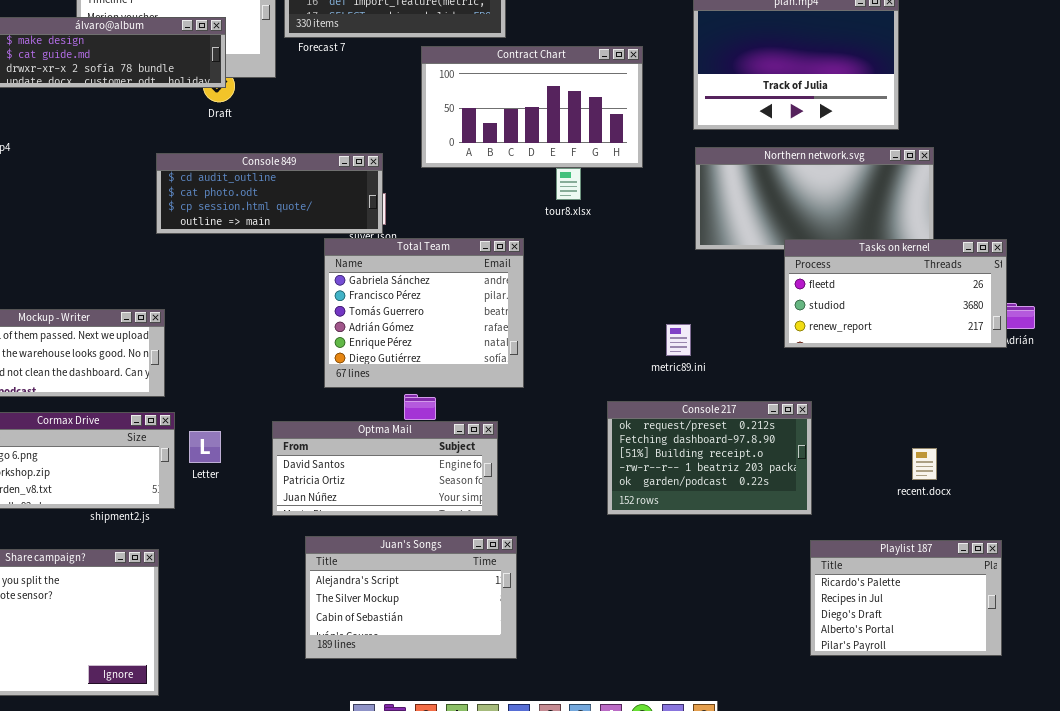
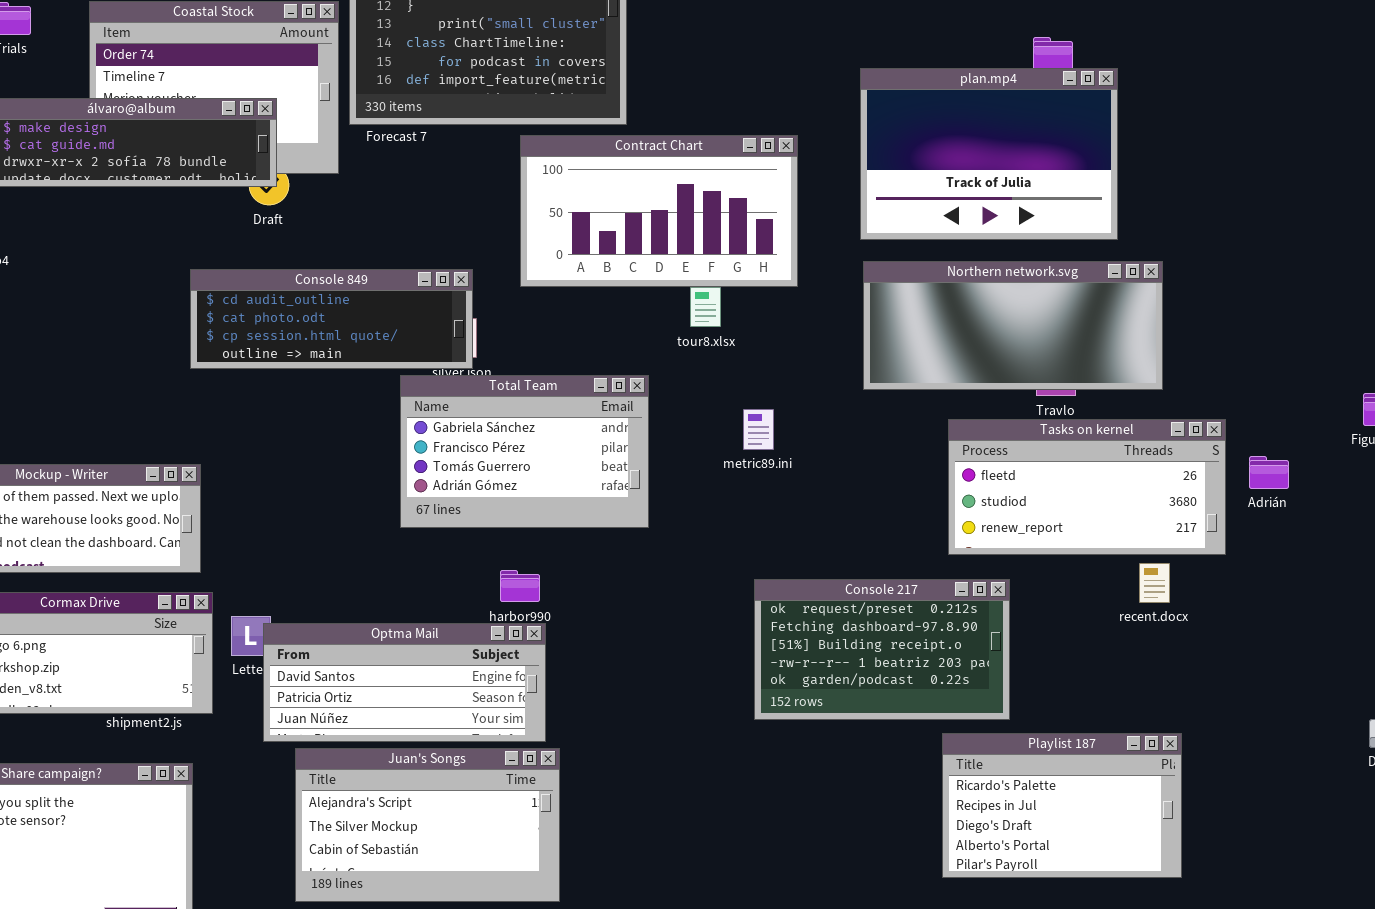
Total Team: [324,238,524,388] -> [400,375,649,528], resized
Tasks on kernel: [784,239,1007,348] -> [948,419,1226,555], moved
metric89.ini: [666,324,691,356] -> [743,409,774,450], moved
Optma Mail: [272,421,498,516] -> [263,623,546,742], moved
recent.docx: [912,448,937,480] -> [1139,563,1170,603], moved
Juan's Songs: [305,536,517,659] -> [295,748,560,902], moved
Playlist 187: [810,540,1002,656] -> [942,733,1182,878], moved

